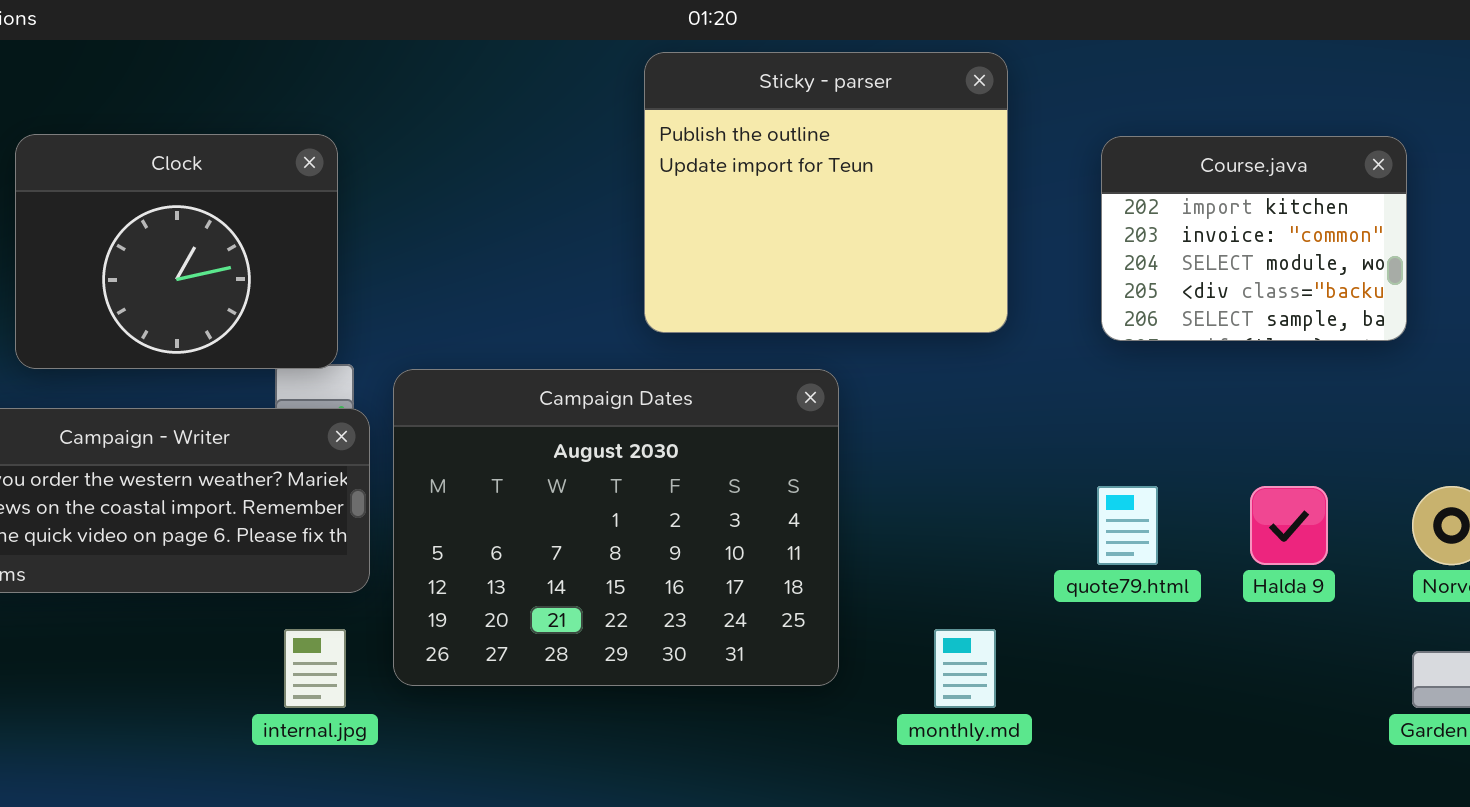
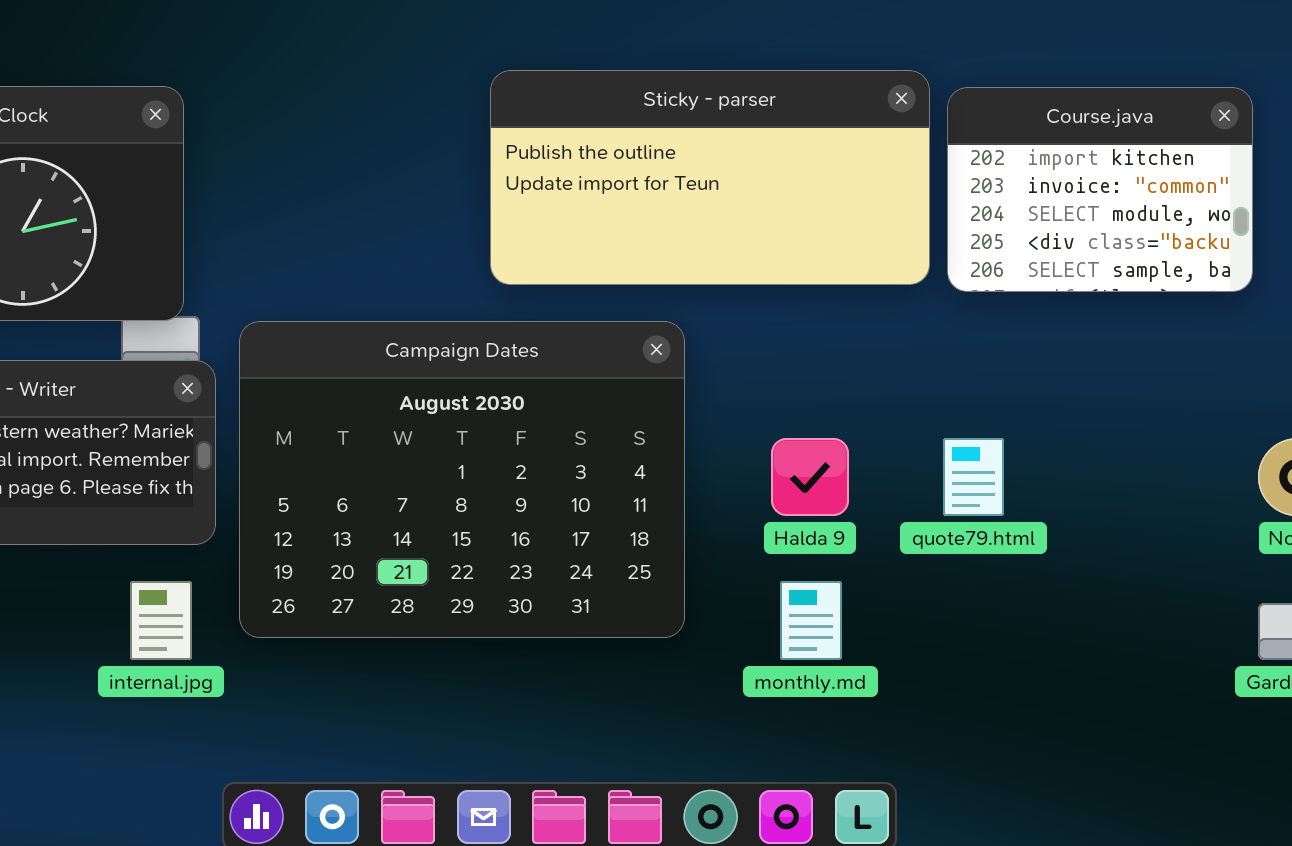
Sticky - parser: [644,52,1008,333] -> [490,70,930,285], resized
Halda 9: [1250,486,1328,565] -> [771,438,849,516], moved

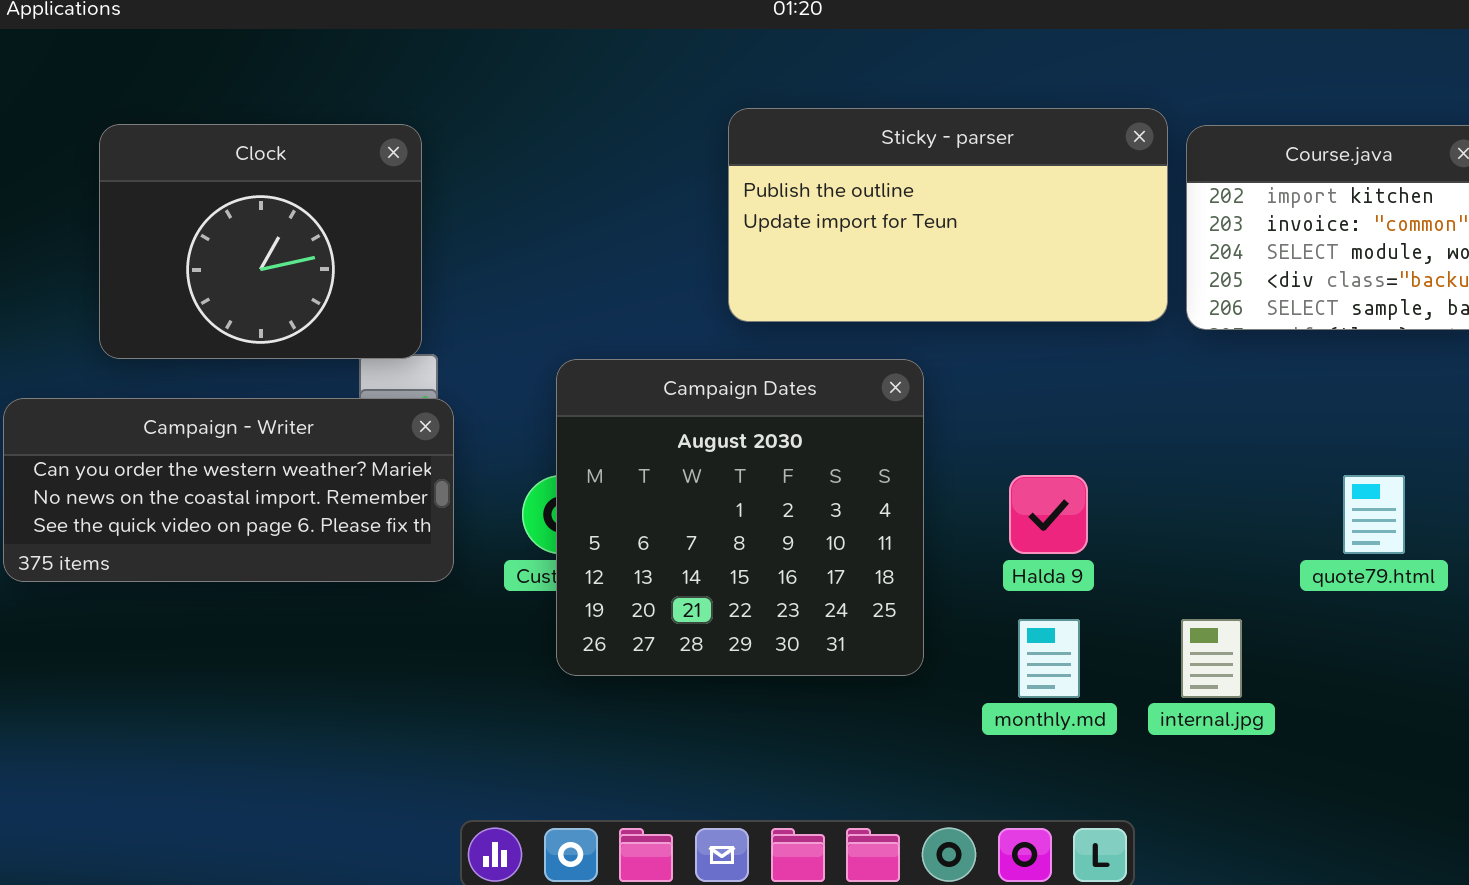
Campaign Dates: [239,321,685,638] -> [556,359,924,676], resized
quote79.html: [943,438,1004,516] -> [1343,475,1405,554], moved
internal.jpg: [130,581,192,660] -> [1181,619,1242,698], moved

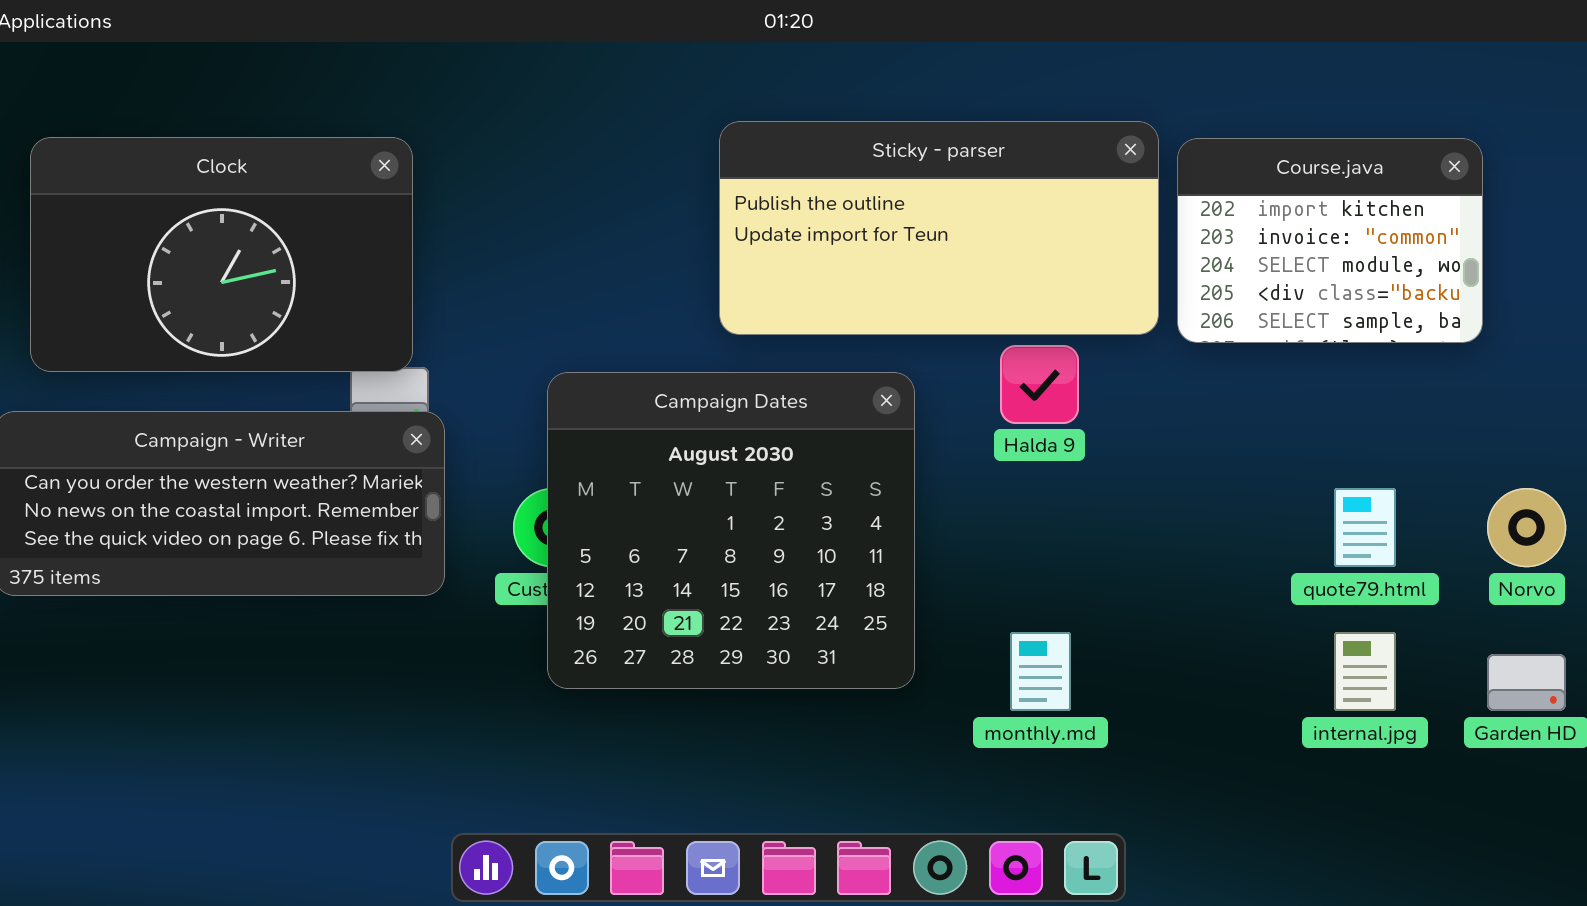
Clock: [99,124,422,359] -> [30,137,413,372], resized
Halda 9: [1009,475,1088,554] -> [1000,345,1079,424], moved
internal.jpg: [1181,619,1242,698] -> [1334,632,1396,711], moved

